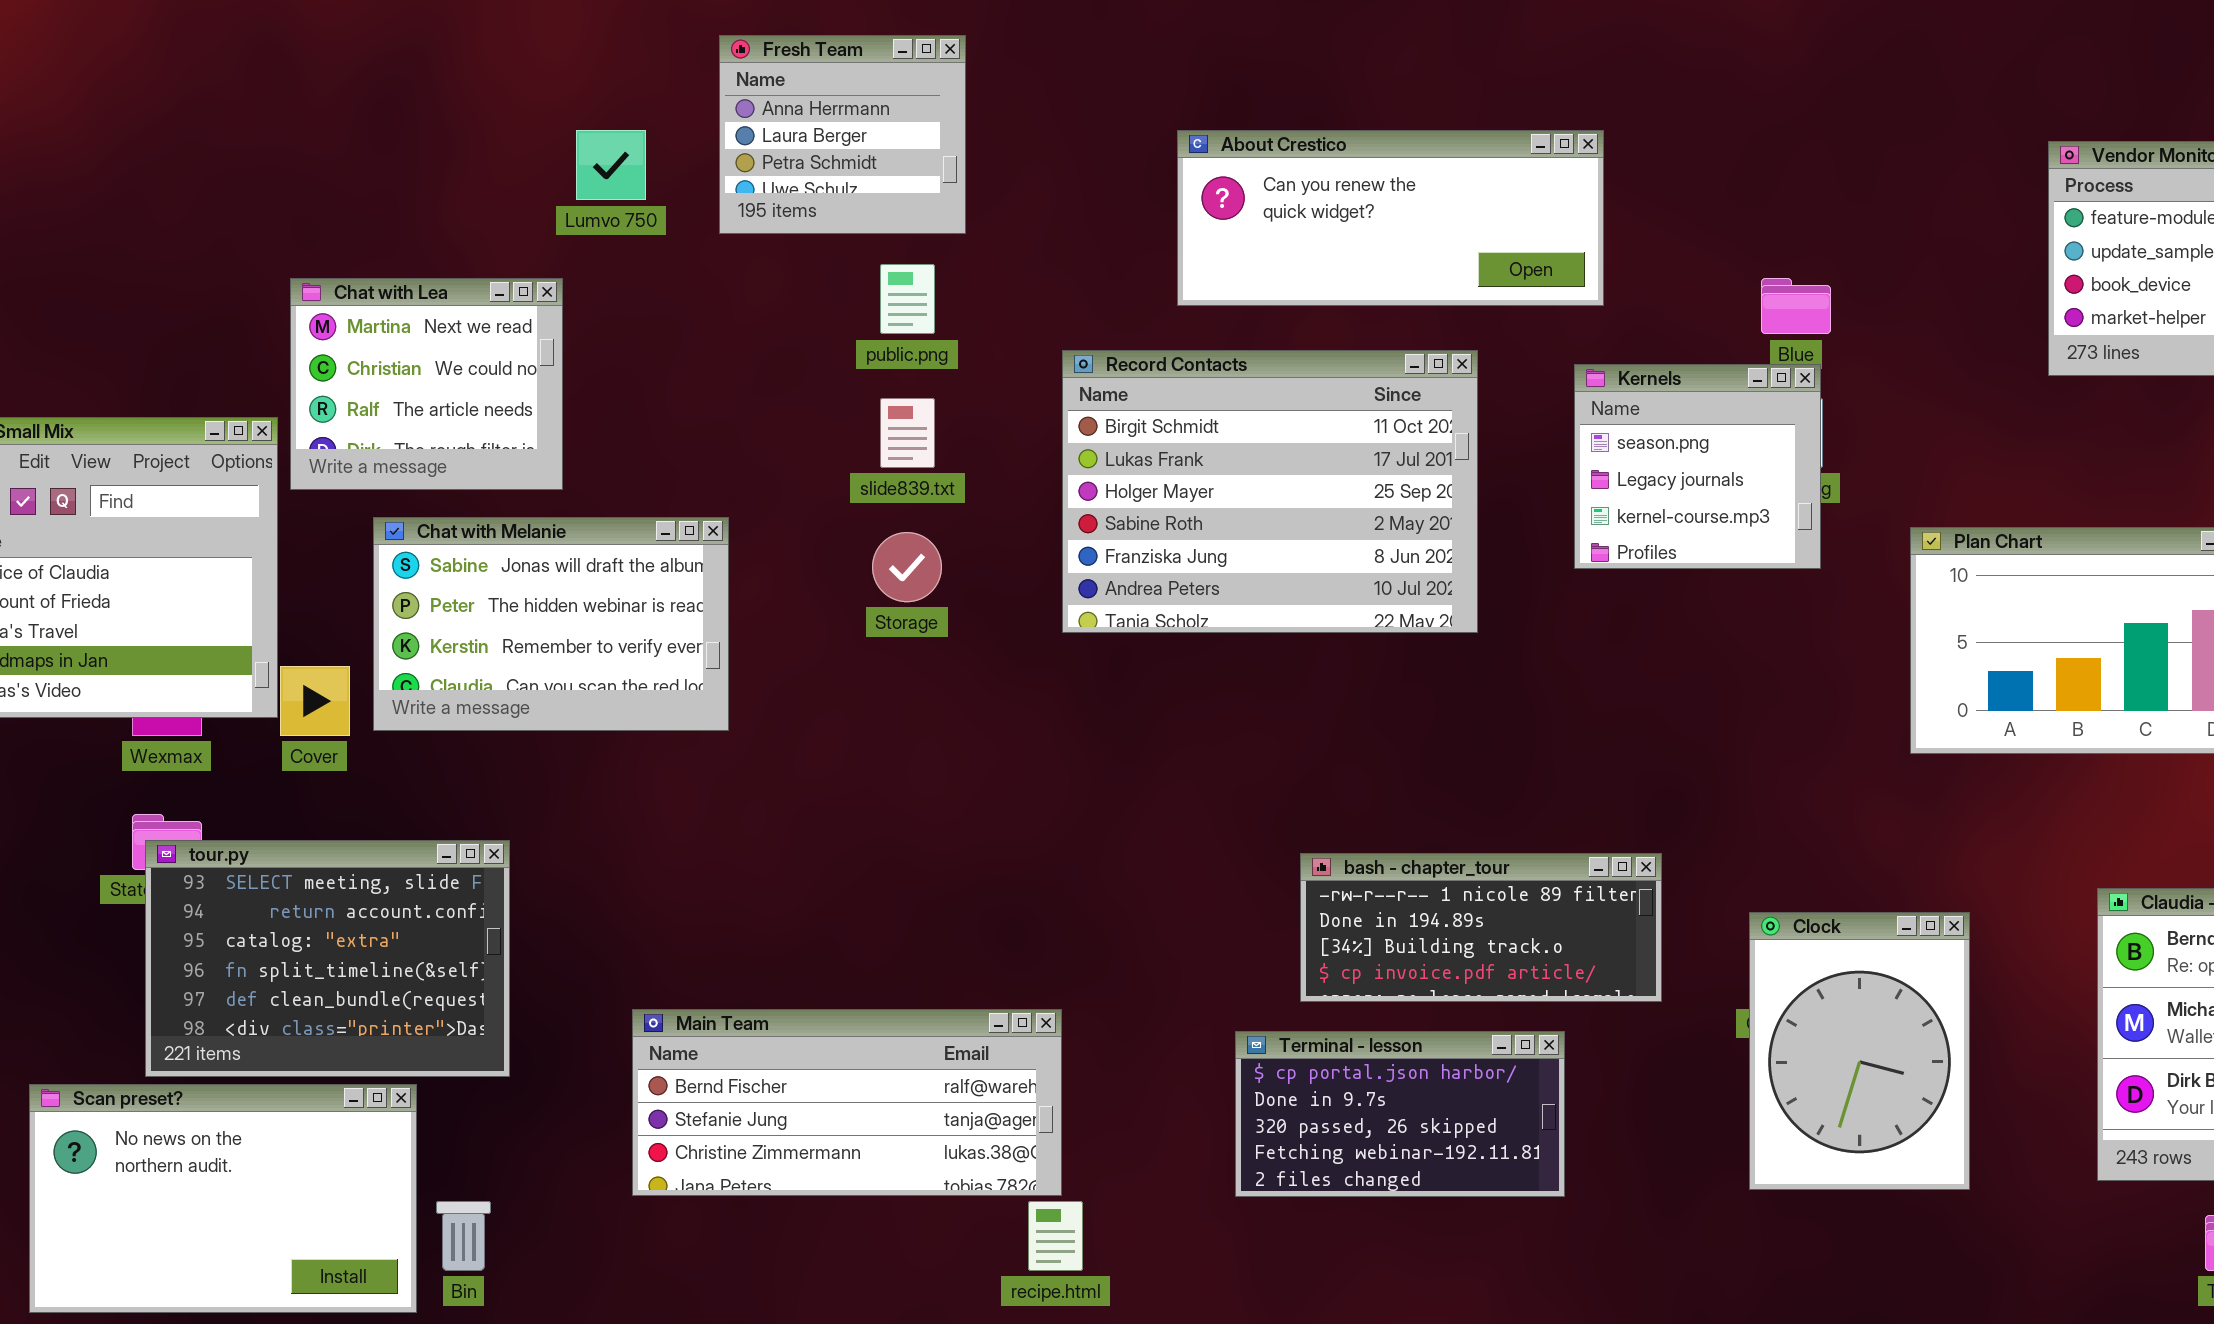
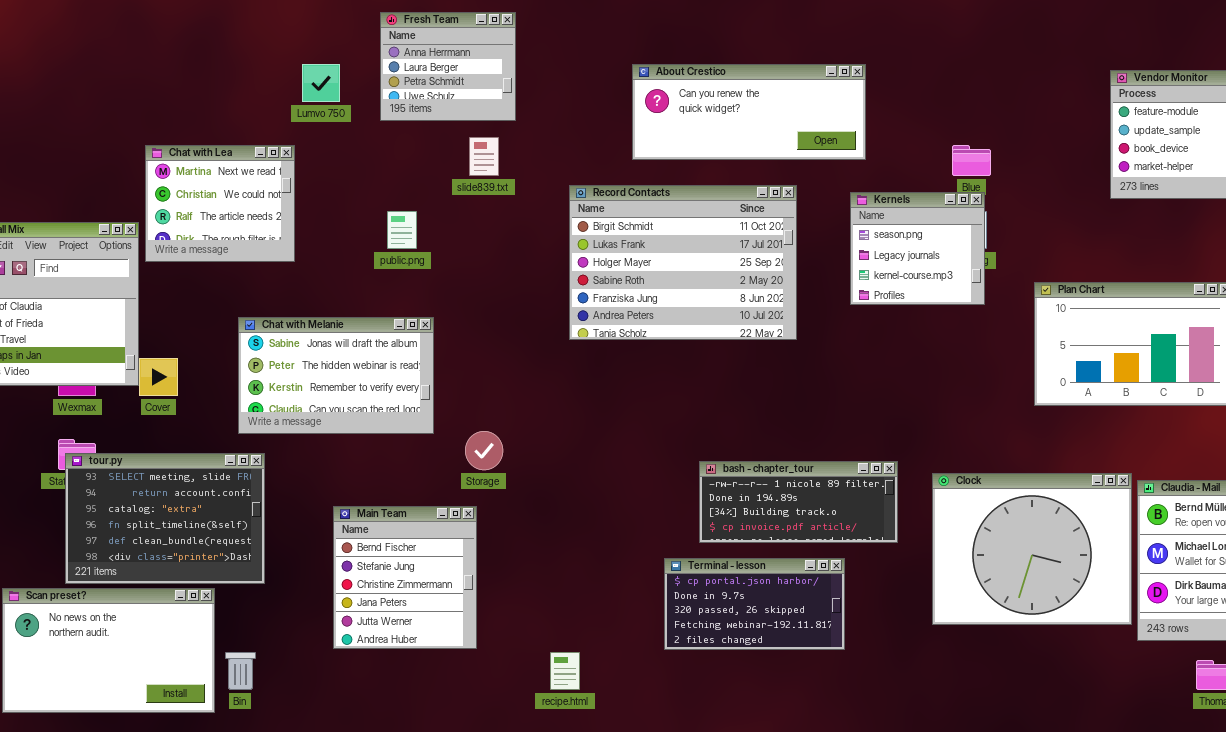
public.png: [880,264,935,334] -> [387,211,417,249], moved
slide839.txt: [880,398,935,468] -> [469,137,499,176], moved
Chat with Melanie: [373,517,729,731] -> [238,317,434,434], moved
Storage: [872,532,942,602] -> [465,431,503,470], moved
Clock: [1749,912,1970,1190] -> [932,473,1132,625], moved, resized
Main Team: [632,1009,1062,1196] -> [333,506,477,649], resized

